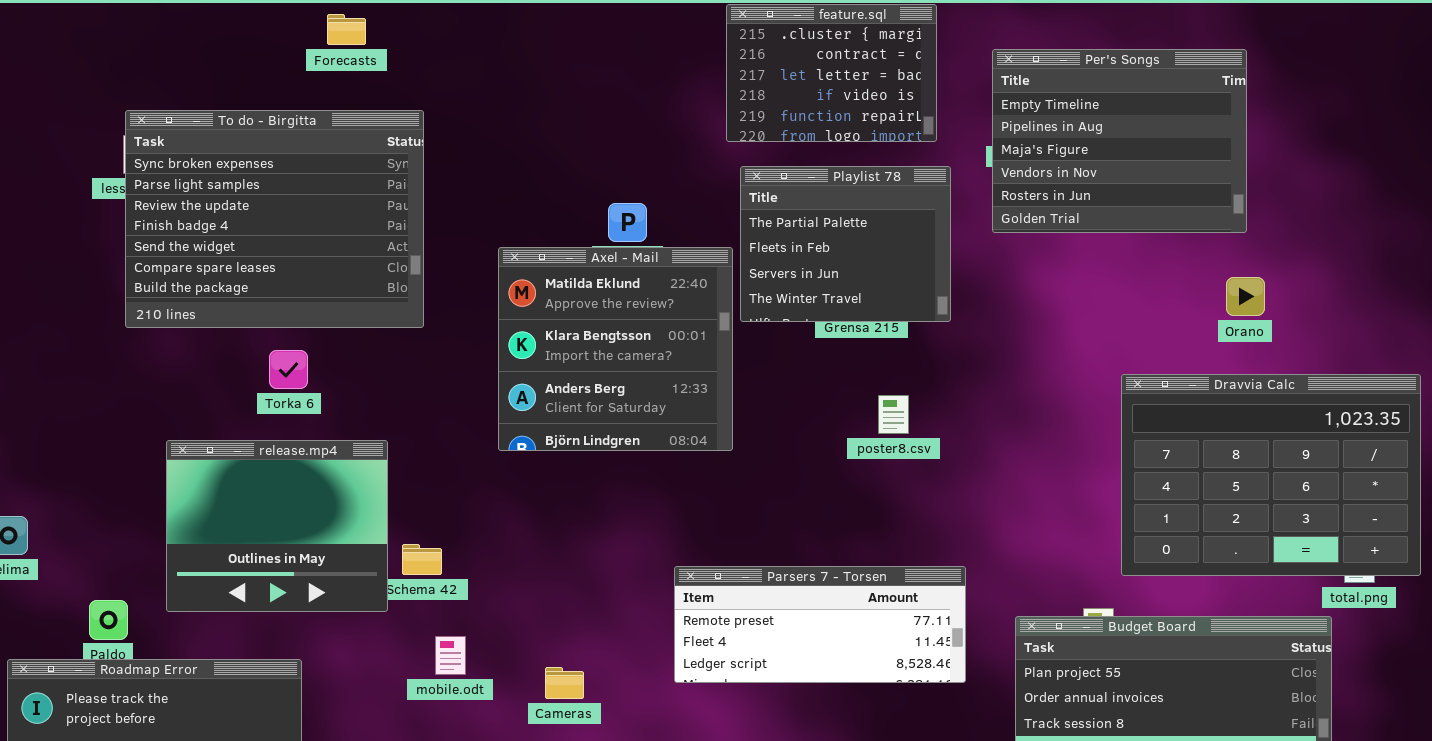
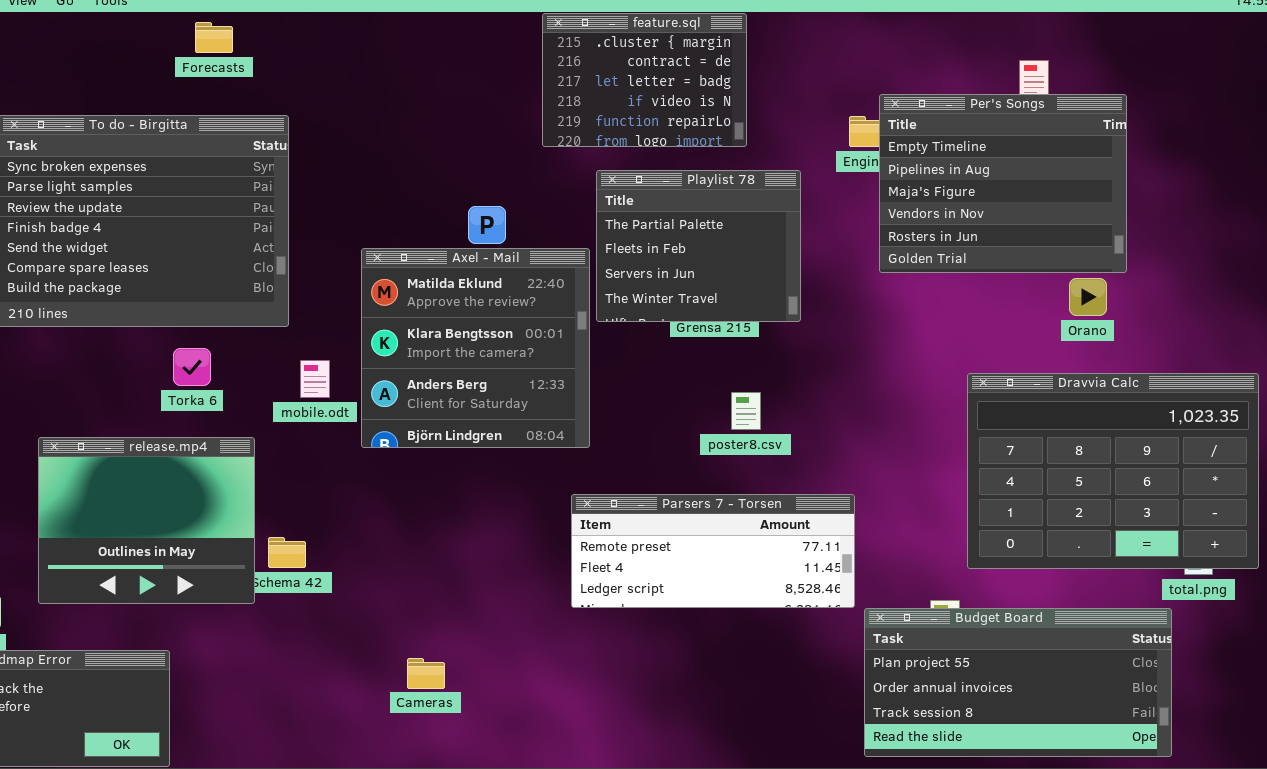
feature.sql: [726,4,937,142] -> [542,13,747,147], moved
Per's Songs: [992,49,1247,233] -> [879,94,1127,273], moved
Torka 6: [269,350,308,389] -> [173,348,211,386], moved
Parsers 7 - Torsen: [674,566,966,683] -> [571,494,855,608], moved
mobile.odt: [435,636,466,675] -> [300,360,330,398], moved

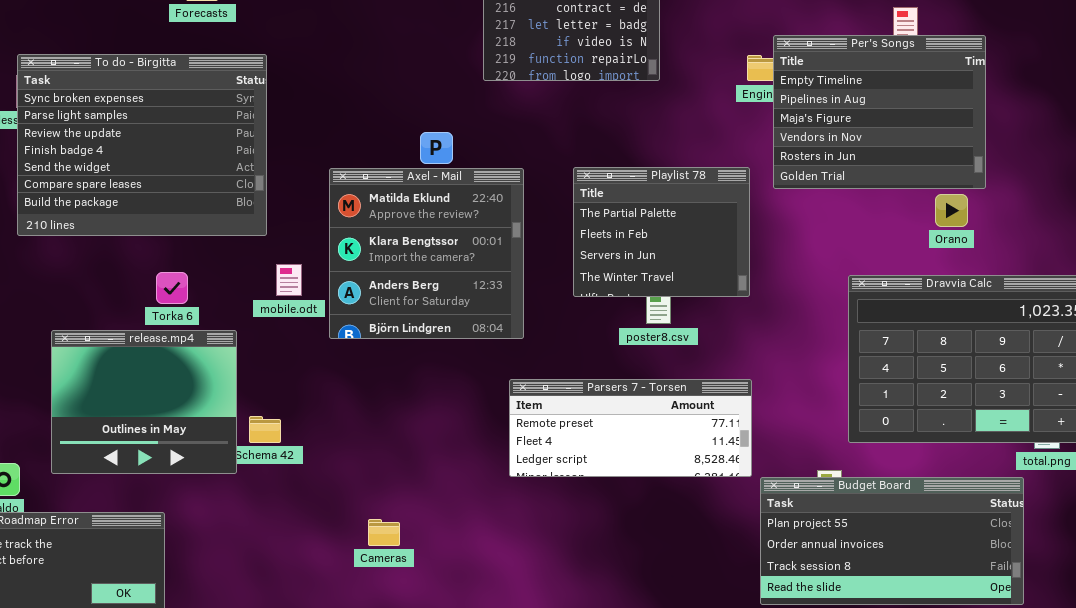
Playlist 78: [596,170,801,322] -> [573,167,750,297], moved
Torka 6: [173,348,211,386] -> [156,272,188,304], moved

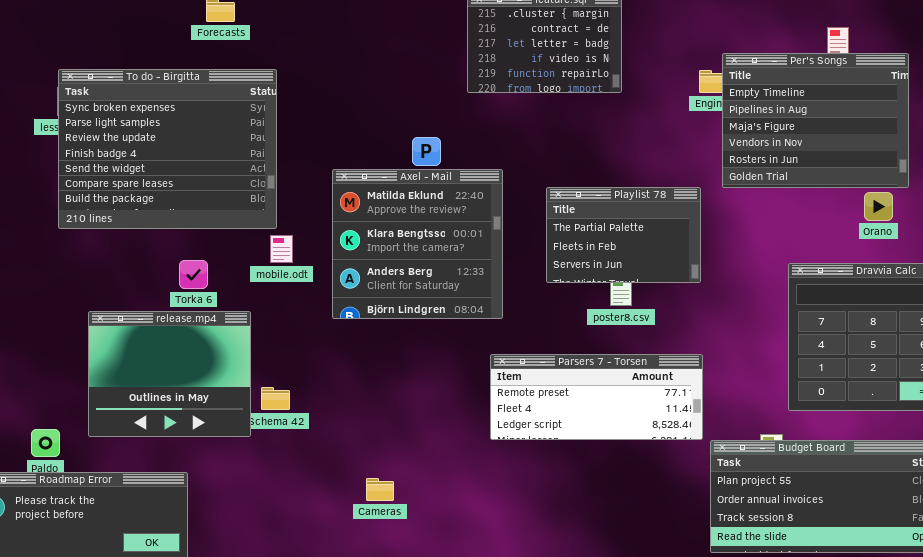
Playlist 78: [573,167,750,297] -> [546,187,701,283], resized
mobile.odt: [276,264,302,296] -> [270,235,293,263], moved

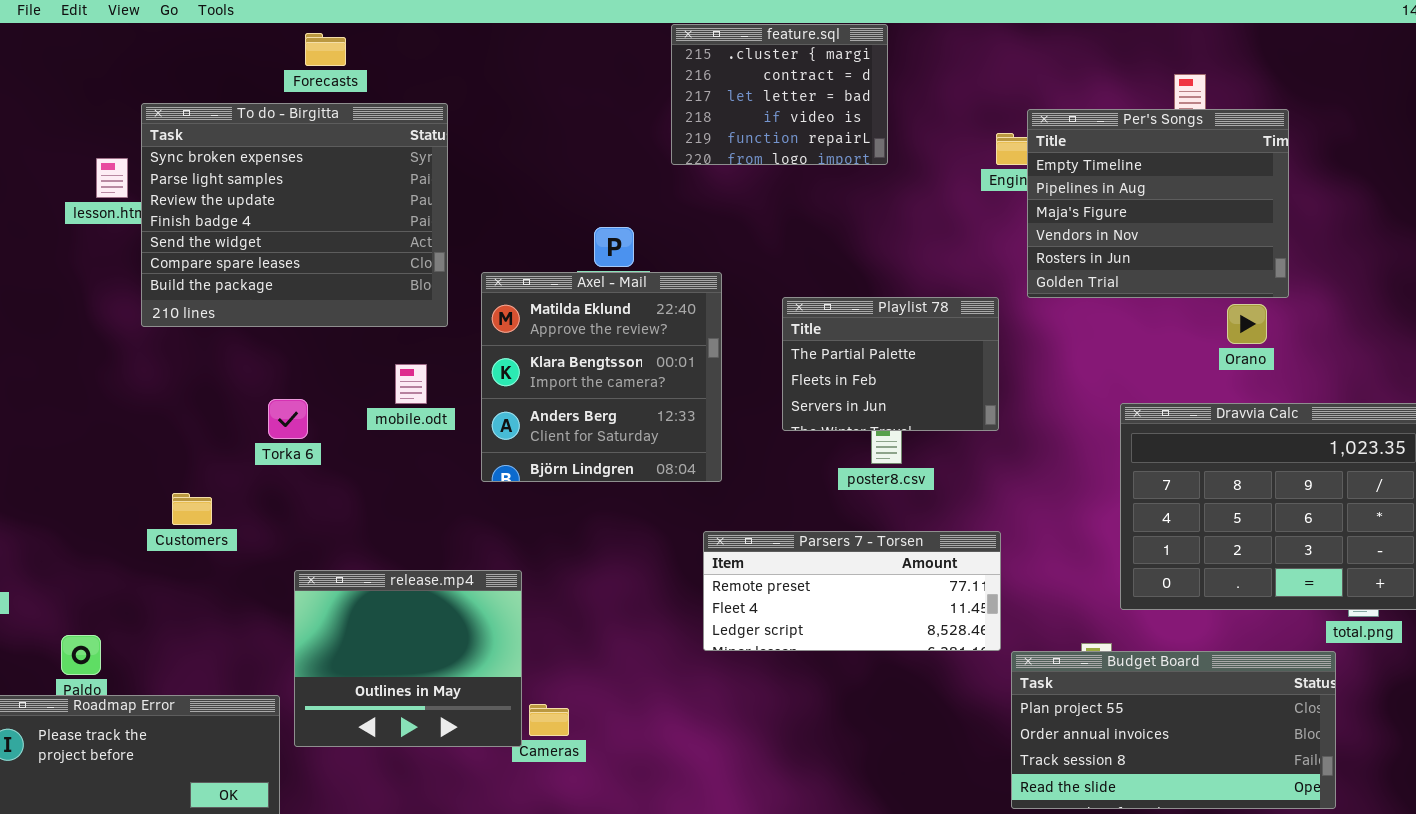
To do - Birgitta: [58,69,277,229] -> [141,103,448,327], moved
release.mp4: [88,311,251,437] -> [294,570,522,747], moved

